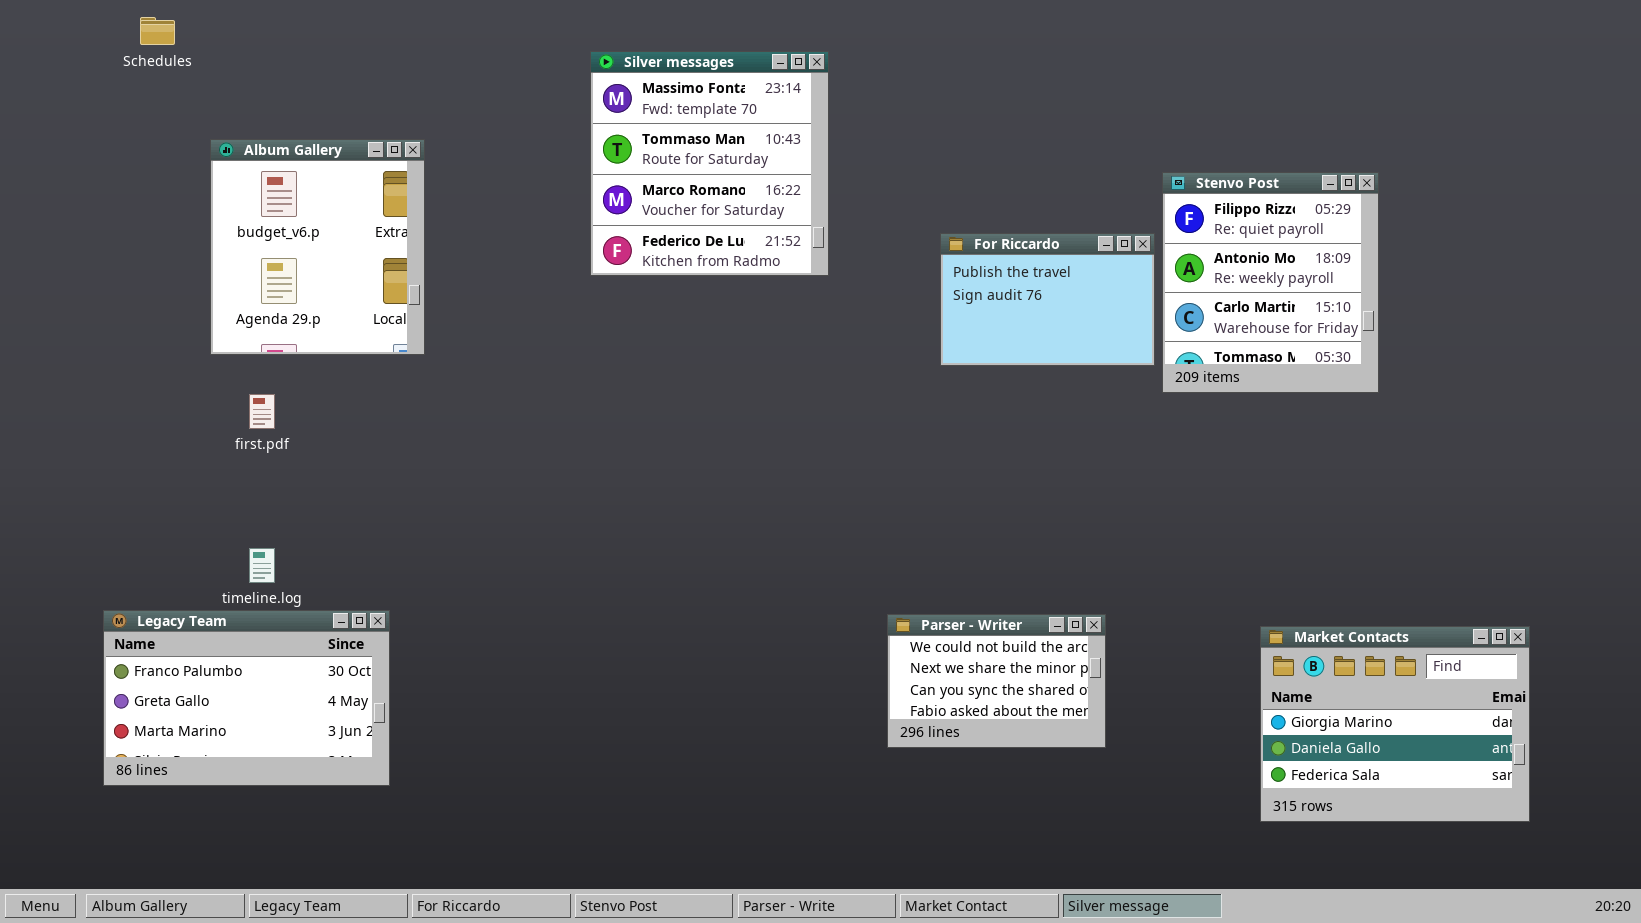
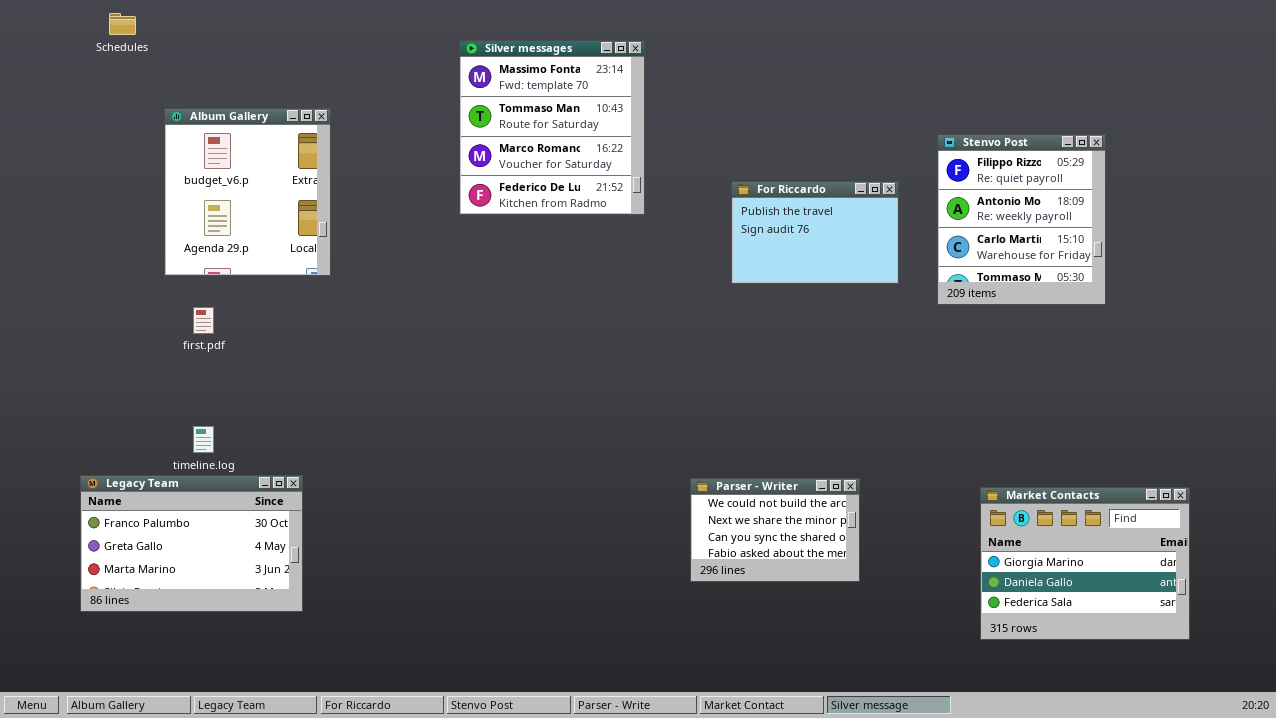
Stenvo Post: [1162,172,1379,393] -> [937,134,1106,305], moved

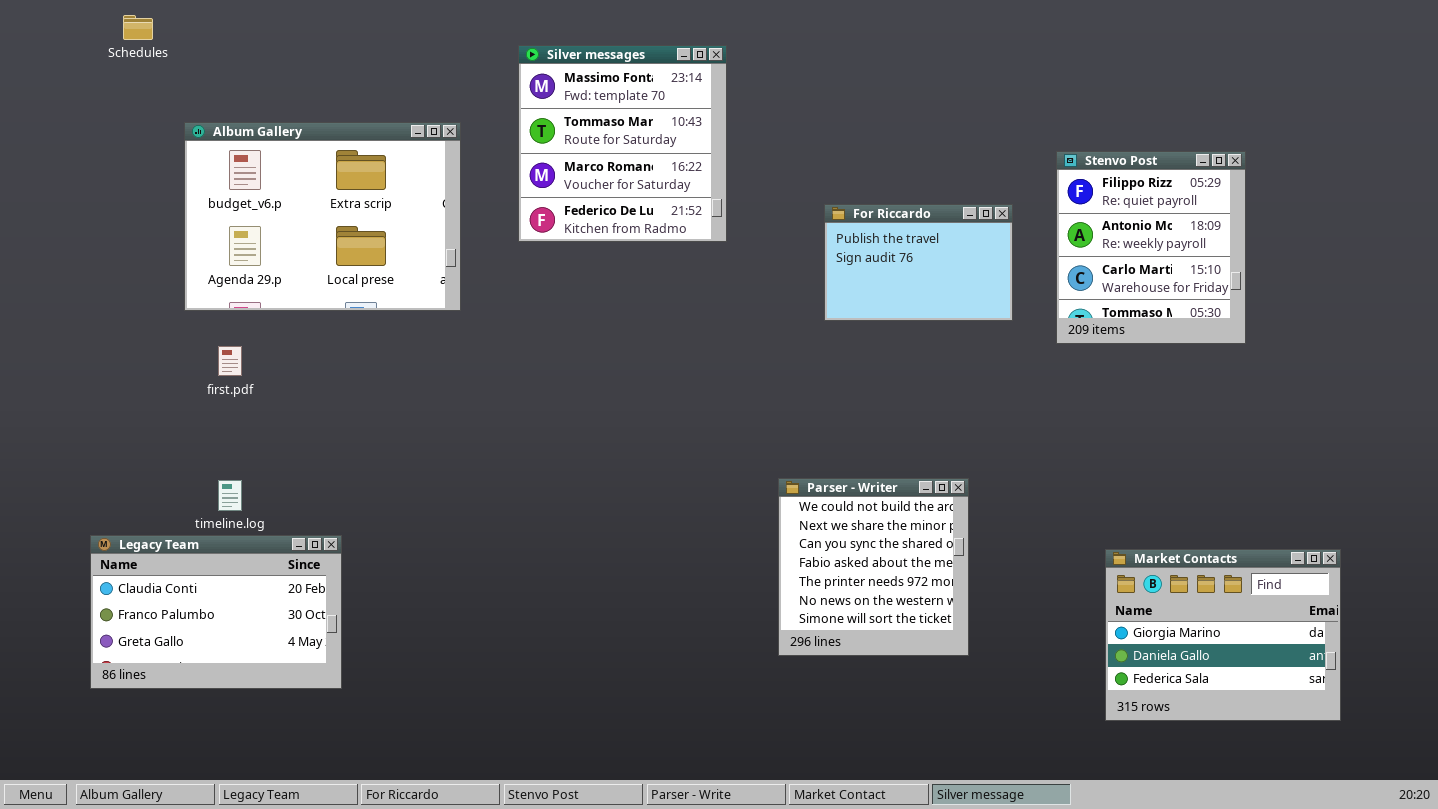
Album Gallery: [164,108,331,276] -> [184,122,461,311], resized
Legacy Team: [80,475,303,612] -> [90,535,342,689], scrolled up 1 row
Parser - Writer: [690,478,860,582] -> [778,478,969,656], resized

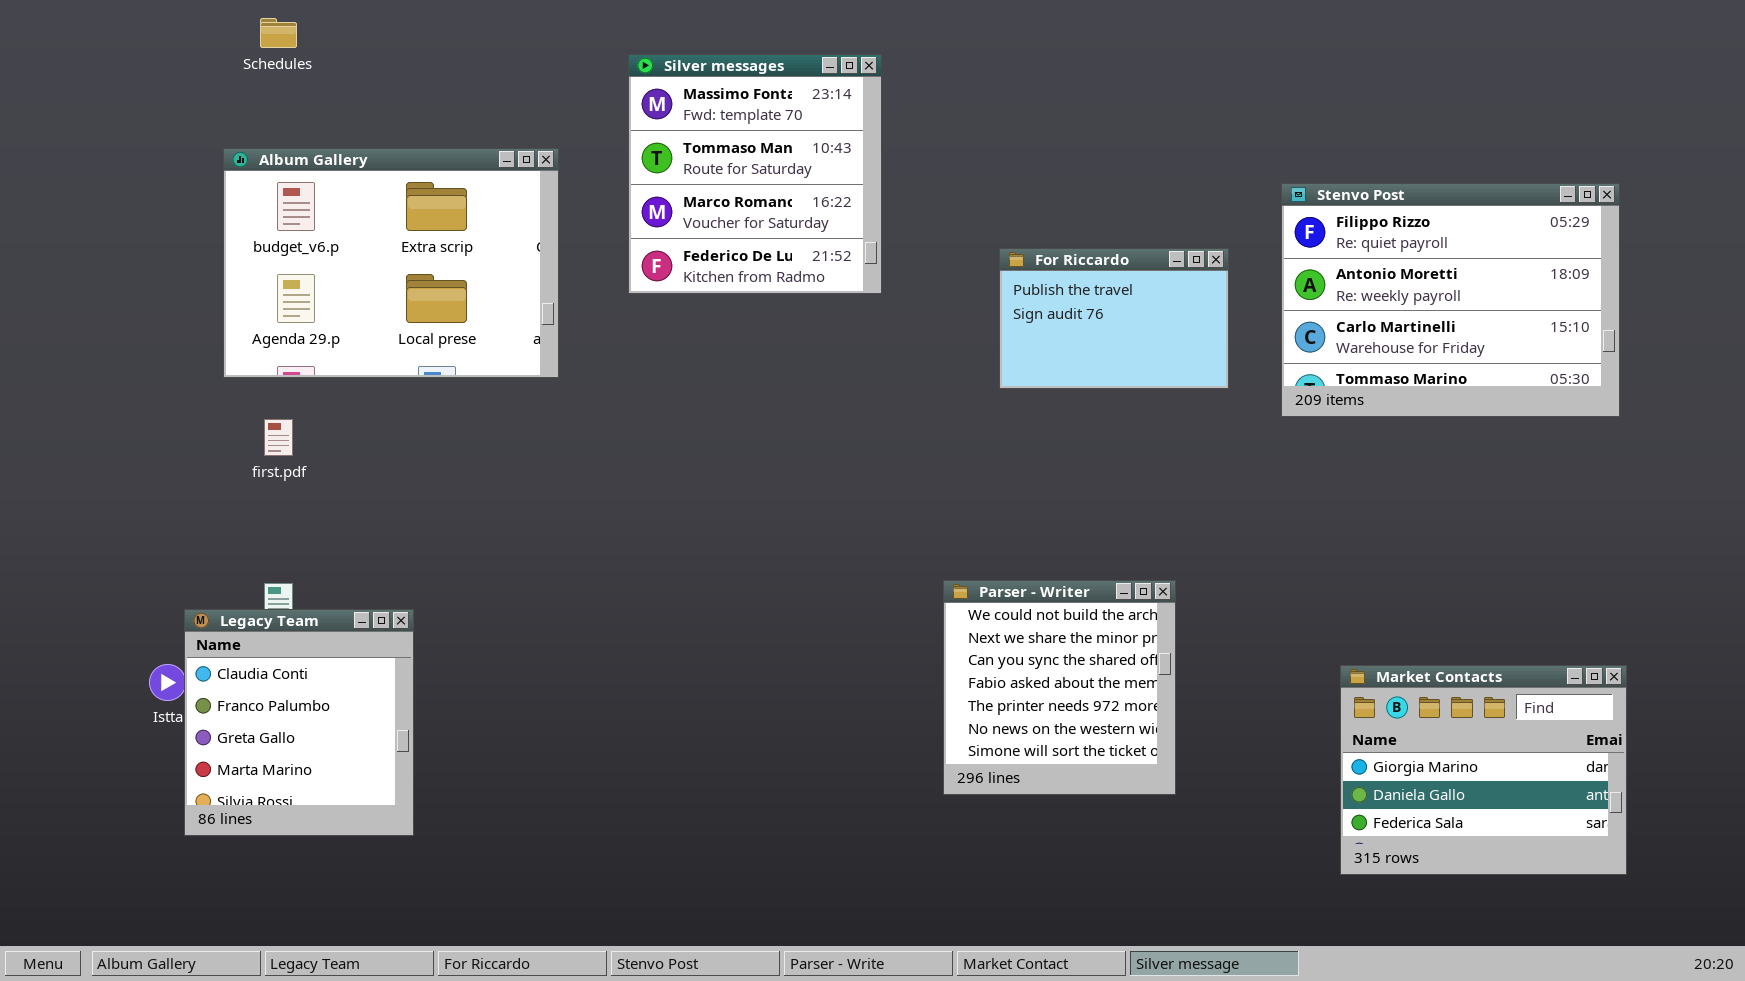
Schedules: [123,15,153,40] -> [260,18,297,48], moved
Stenvo Post: [1056,151,1246,344] -> [1281,183,1620,417], resized
Legacy Team: [90,535,342,689] -> [184,609,414,836], resized

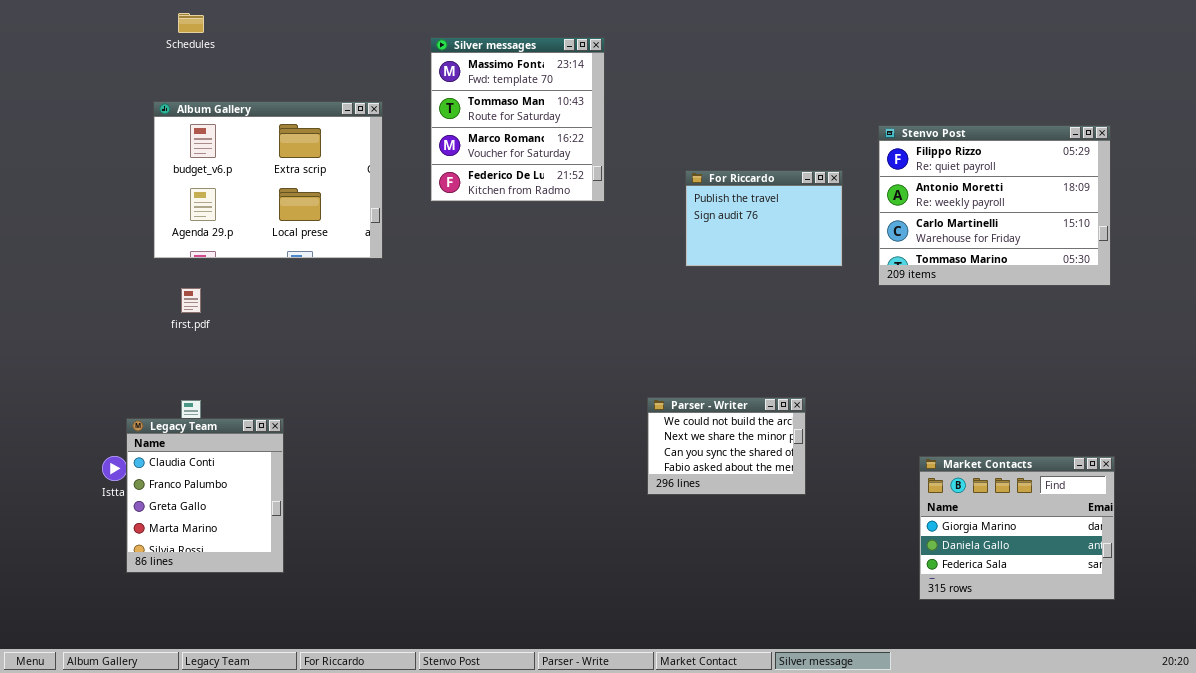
Parser - Writer: [943,580,1176,795] -> [647,397,806,495], resized

